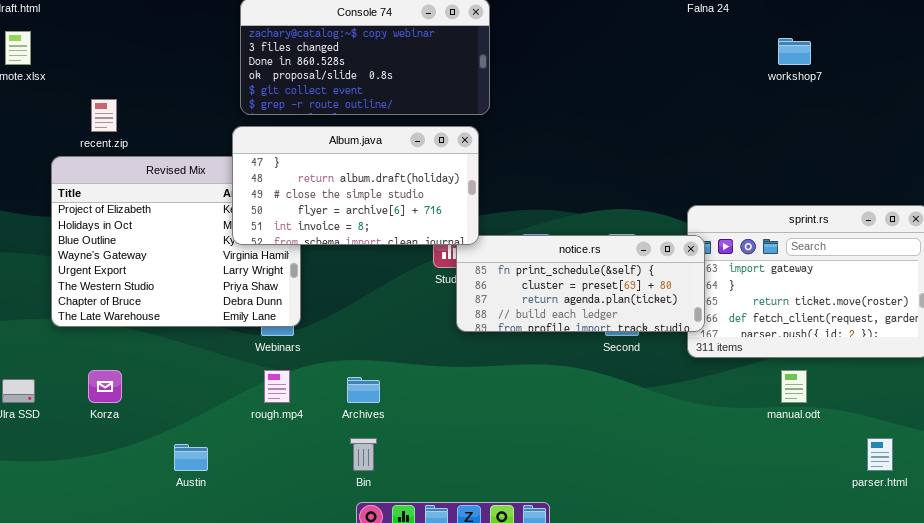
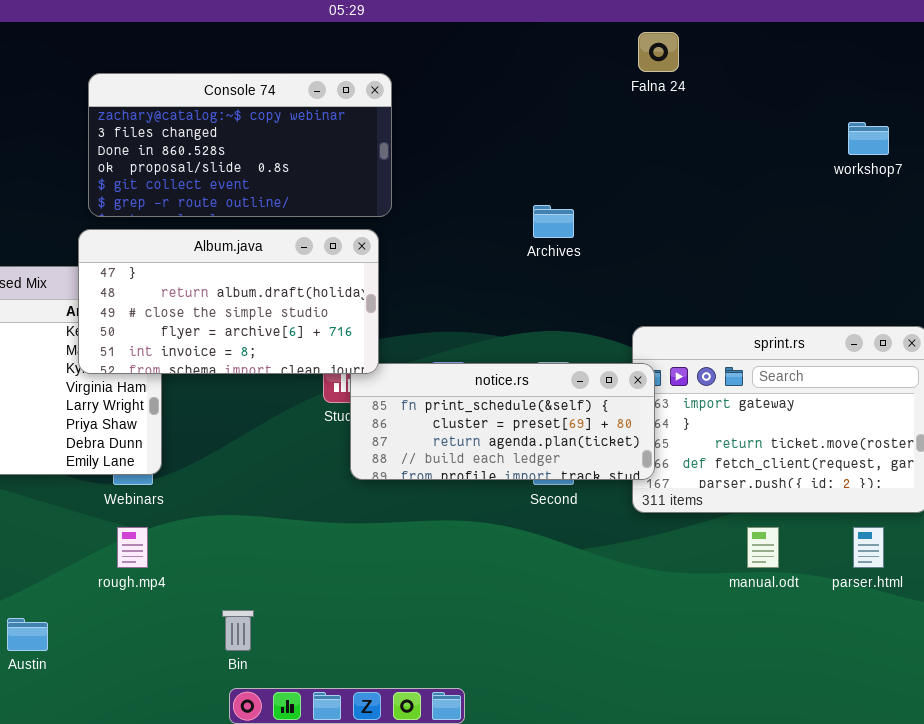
workshop7: [778,38,811,65] -> [848,122,889,155], moved
Archives: [347,377,380,403] -> [533,205,574,238], moved
parser.html: [867,438,893,471] -> [853,527,884,568], moved

